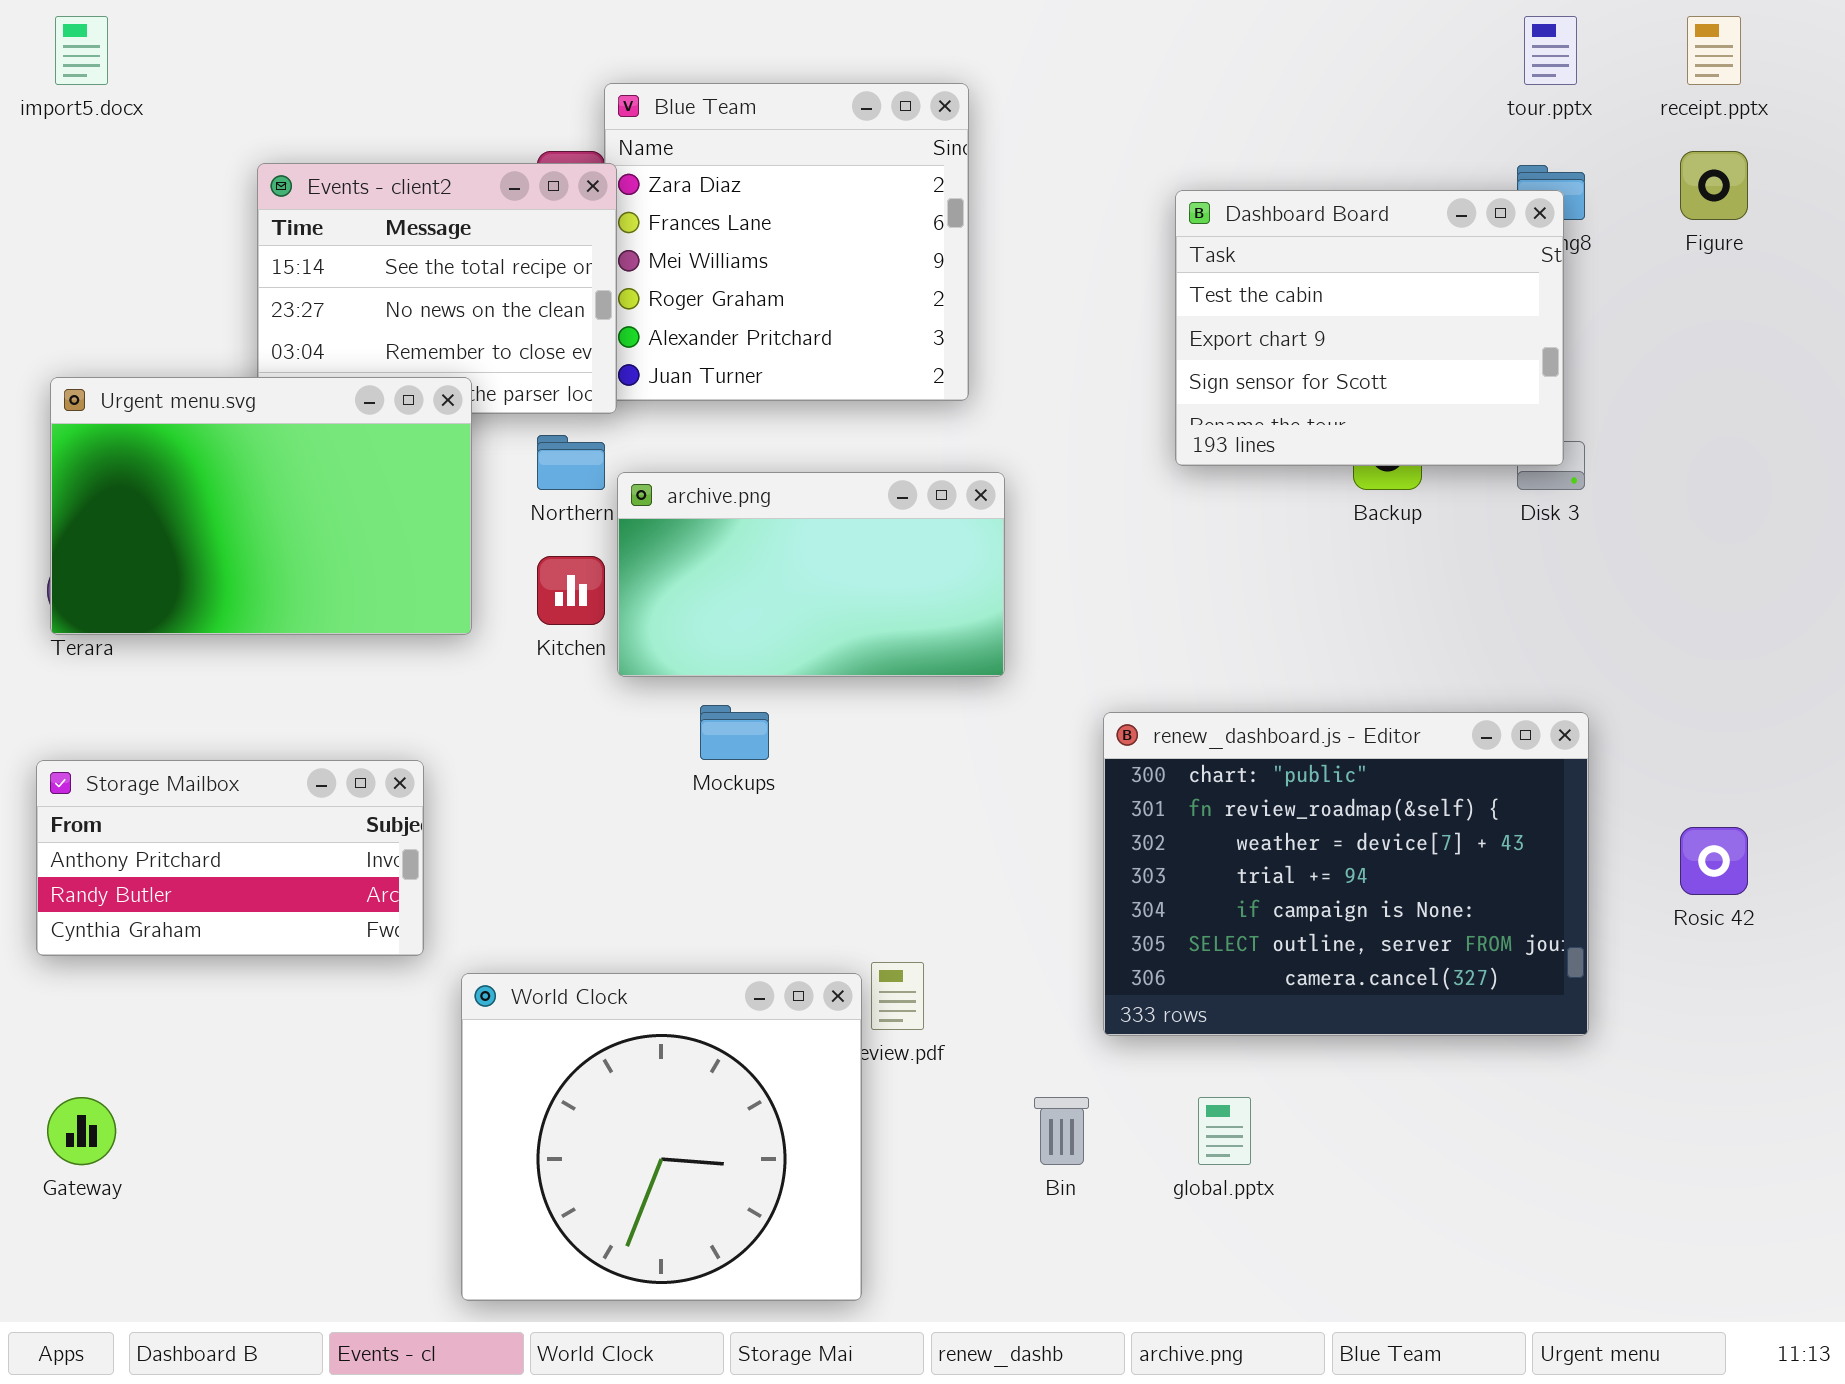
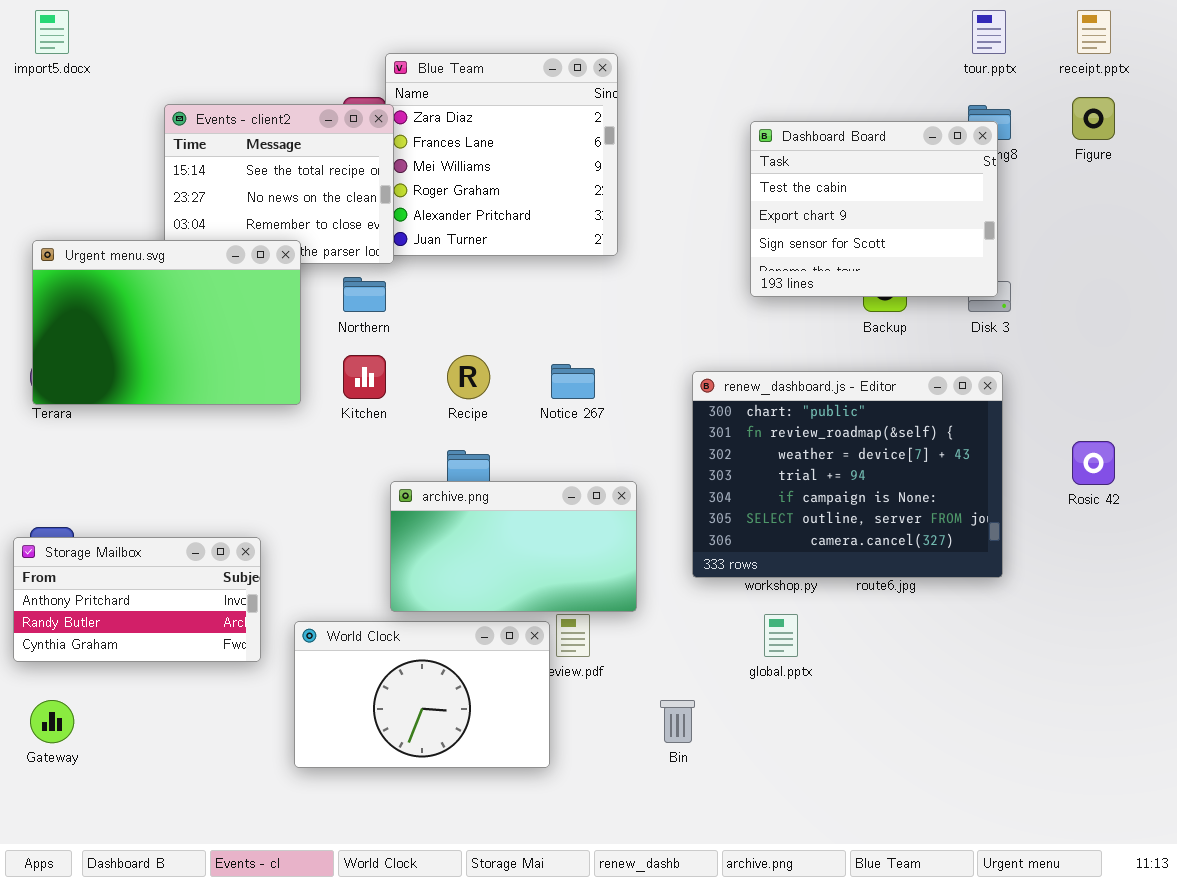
archive.png: [617,472,1005,677] -> [390,481,637,612], moved
renew_dashboard.js - Editor: [1103,712,1589,1036] -> [692,371,1003,578], moved
Storage Mailbox: [36,760,424,956] -> [13,537,261,662], moved
Rosic 42: [1680,827,1748,895] -> [1072,441,1115,485], moved
World Clock: [461,973,862,1301] -> [294,621,550,768], resized
global.pptx: [1198,1097,1251,1165] -> [764,614,798,657], moved

